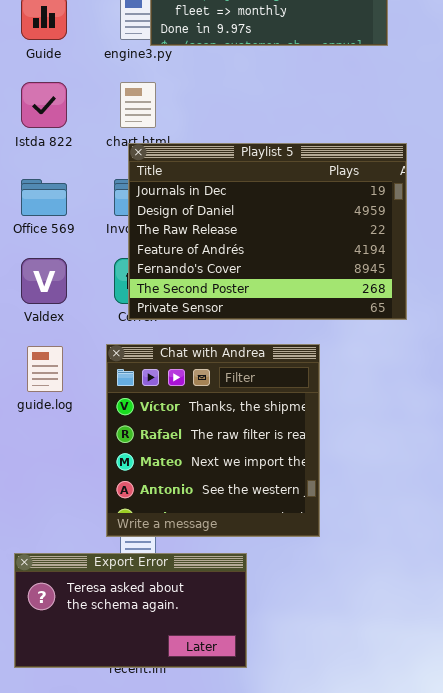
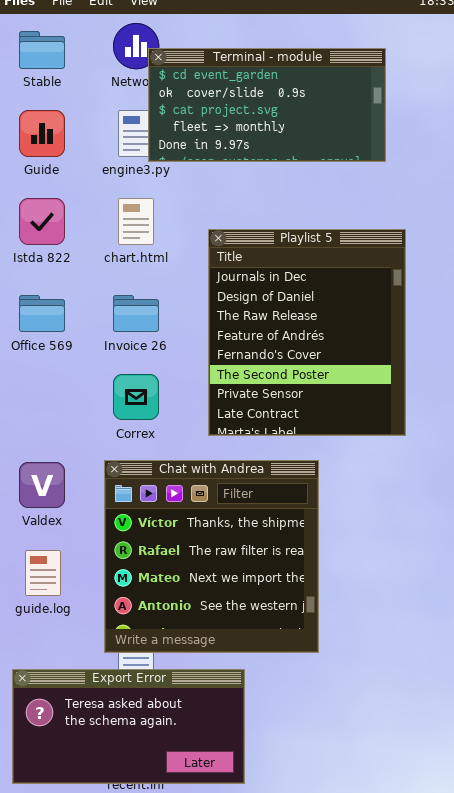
Playlist 5: [128,143,407,320] -> [208,229,406,436], resized
Valdex: [21,258,67,304] -> [19,462,65,508], moved
guide.log: [27,346,63,392] -> [25,550,61,596], moved

